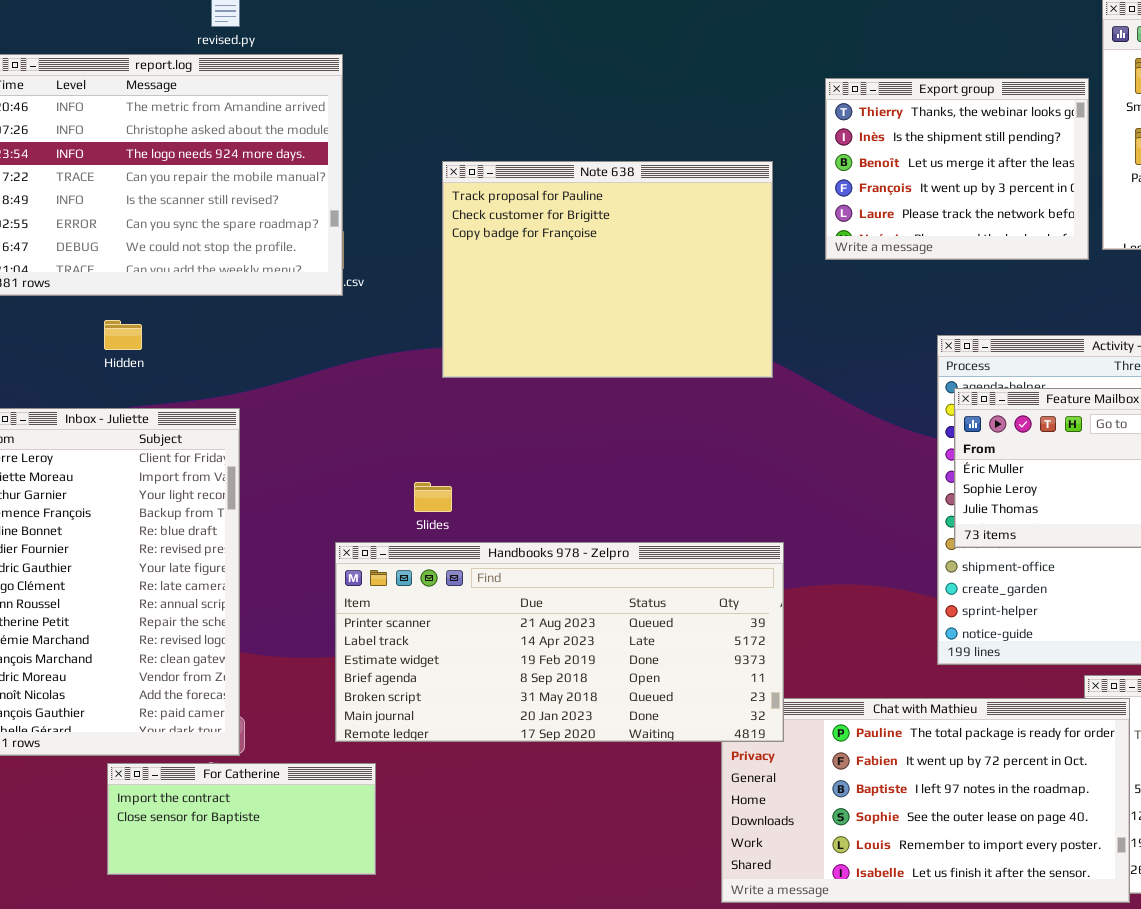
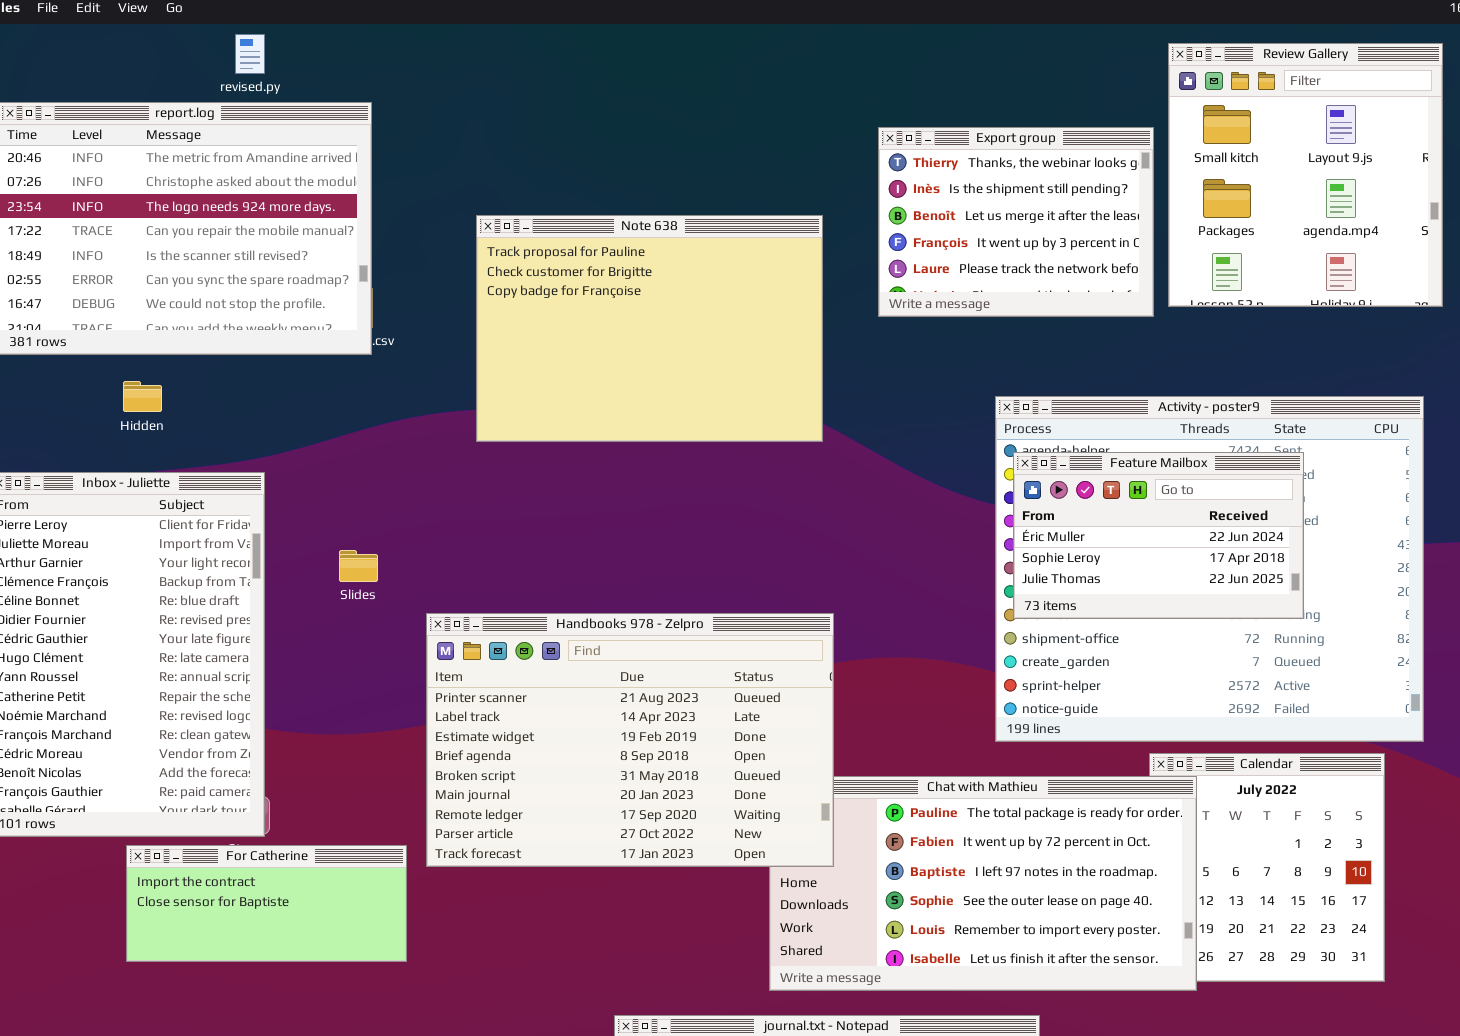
Slides: [414,482,452,512] -> [339,550,378,582], moved
Handbooks 978 - Zelpro: [335,542,784,742] -> [426,613,834,867], resized

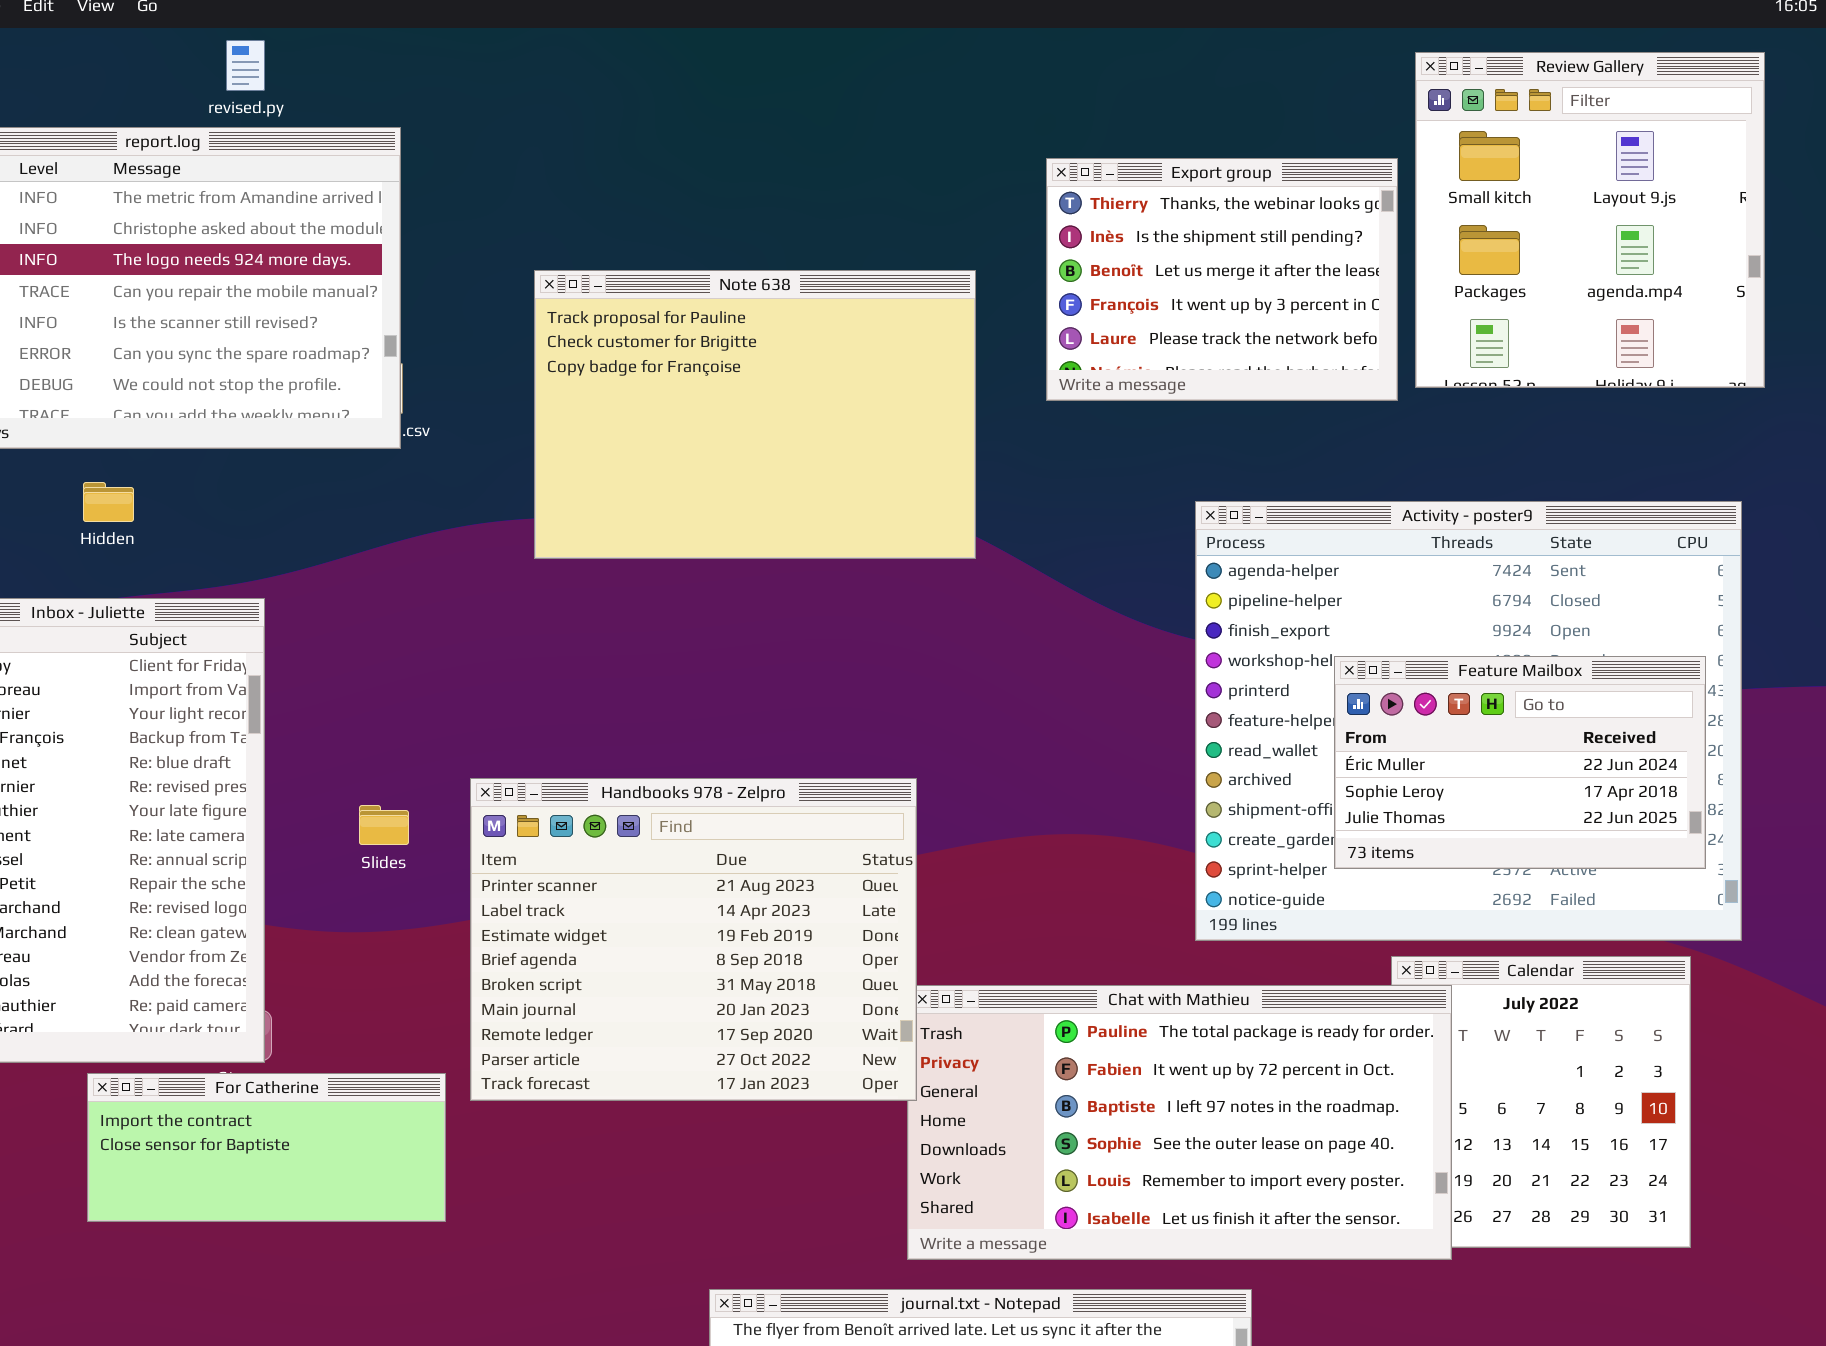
Feature Mailbox: [1013,452,1304,619] -> [1334,656,1706,869], moved
Slides: [339,550,378,582] -> [359,805,409,845], moved
Handbooks 978 - Zelpro: [426,613,834,867] -> [470,778,917,1101], resized

